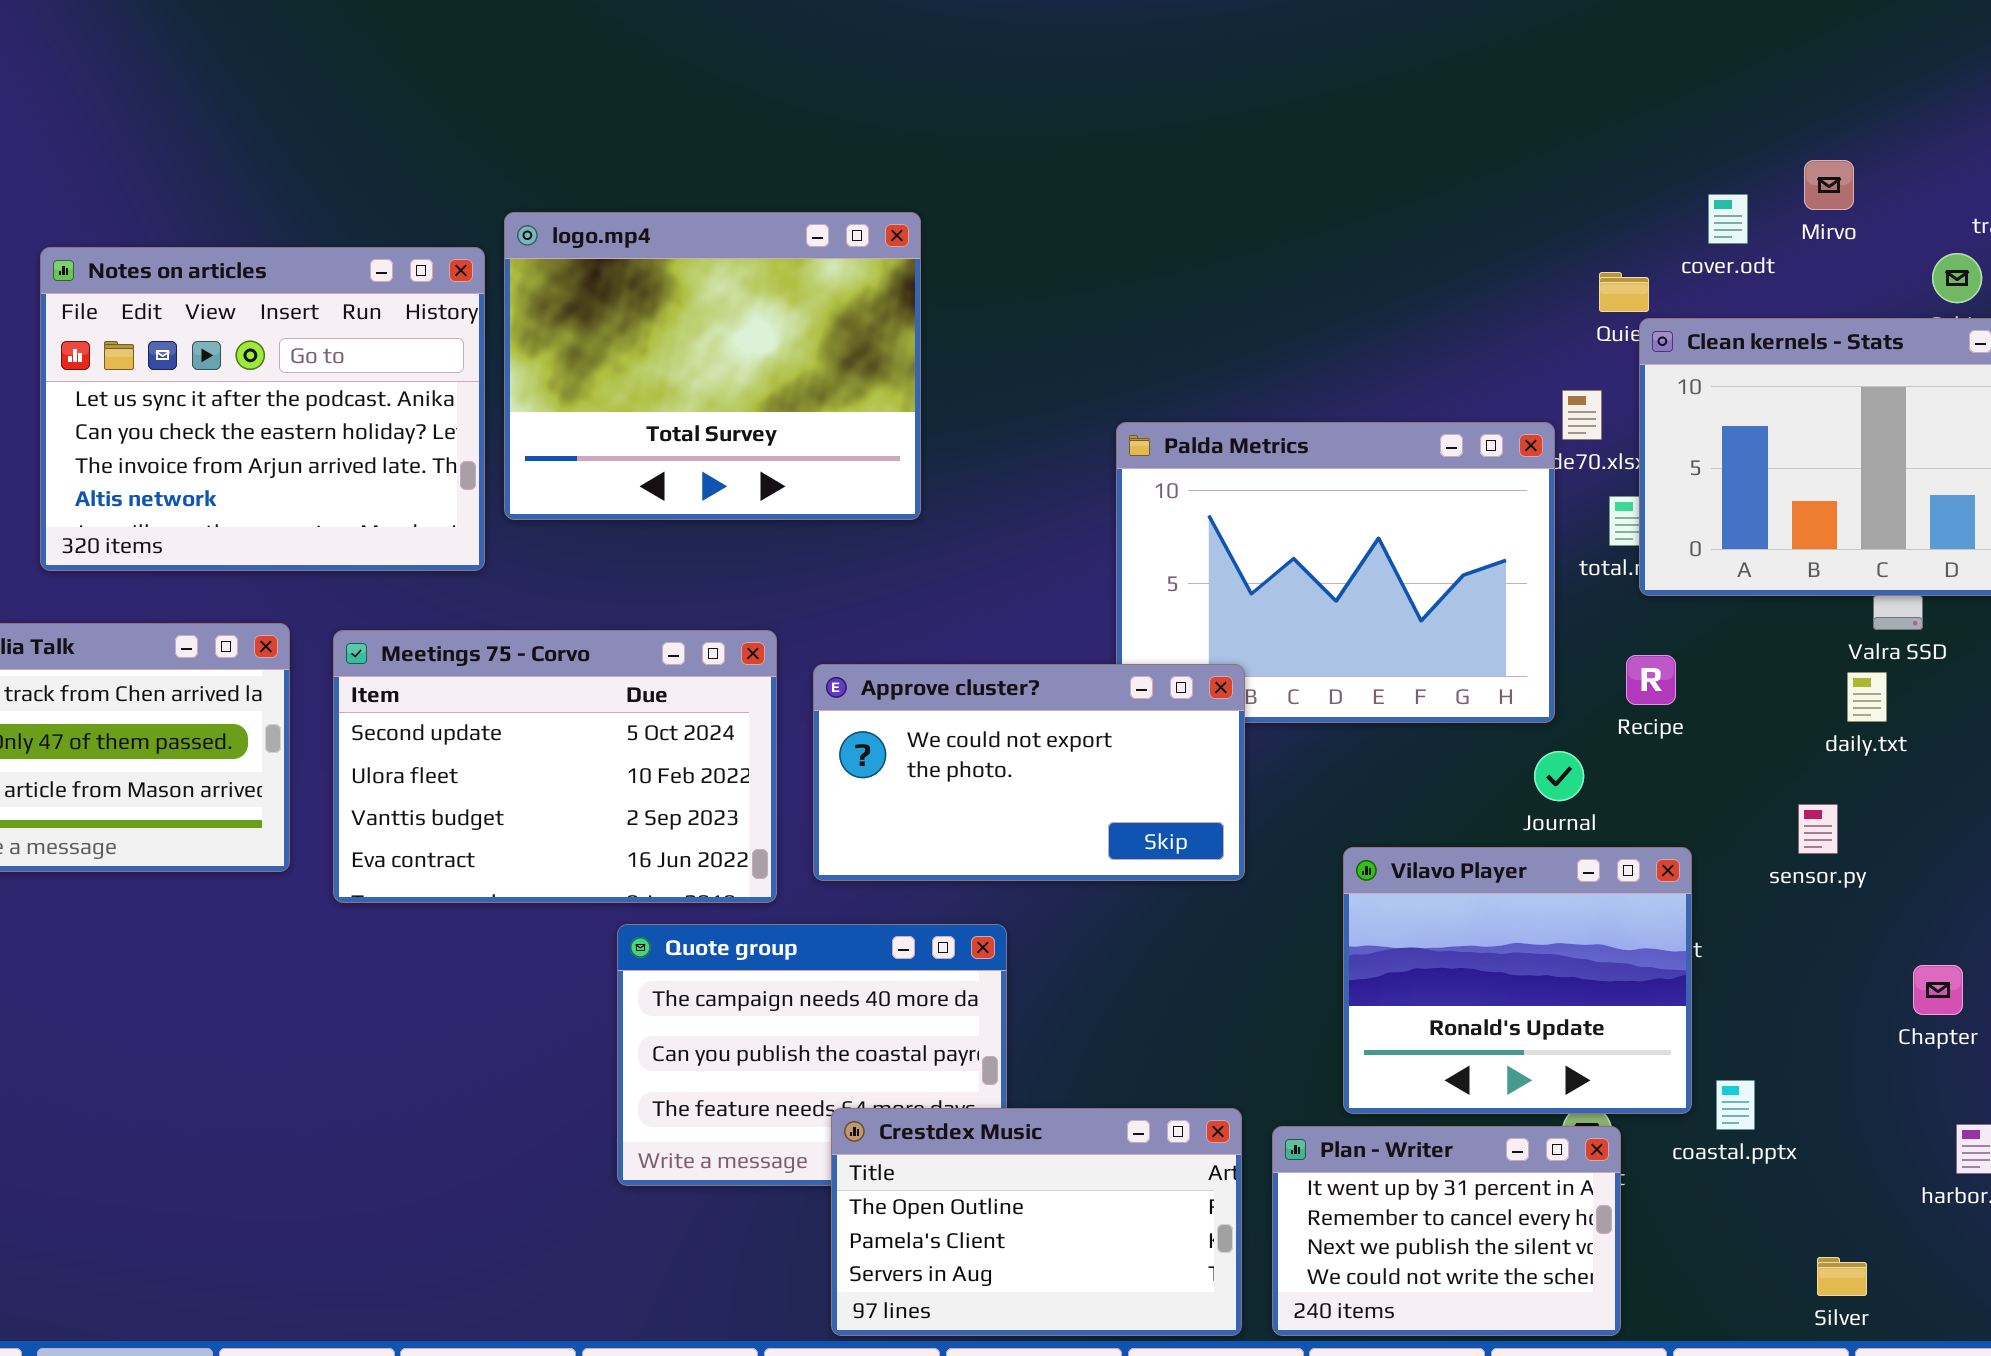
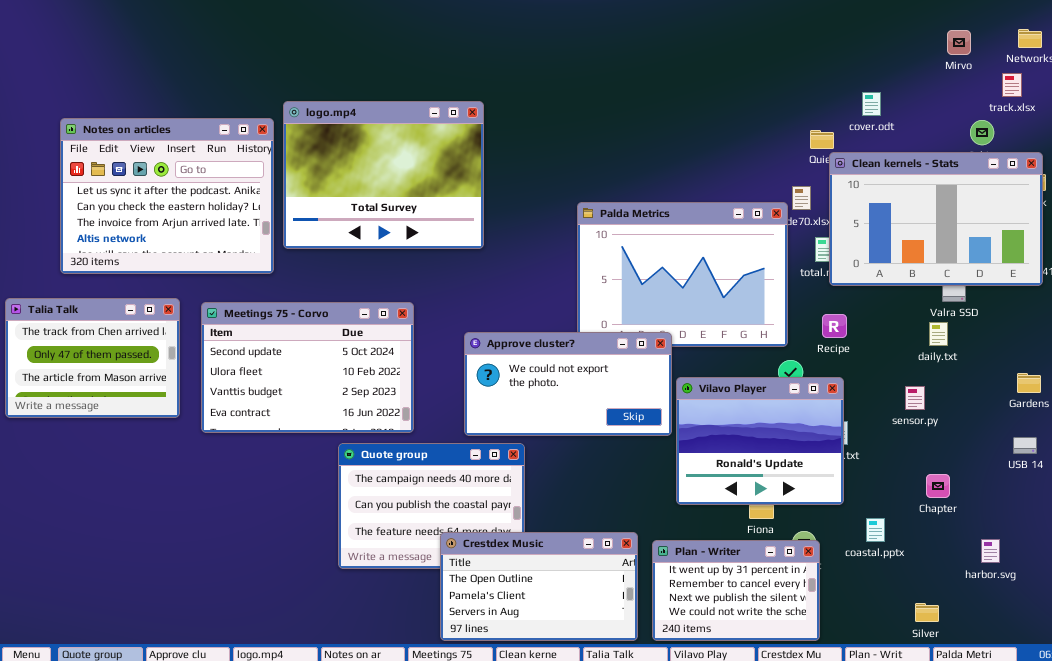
Mirvo: [1804,160,1854,210] -> [947,30,971,55], moved
Approve cluster?: [813,664,1245,881] -> [464,332,672,436], moved
Vilavo Player: [1343,847,1692,1114] -> [676,377,844,505], moved
Chapter: [1913,965,1963,1015] -> [926,474,950,498], moved

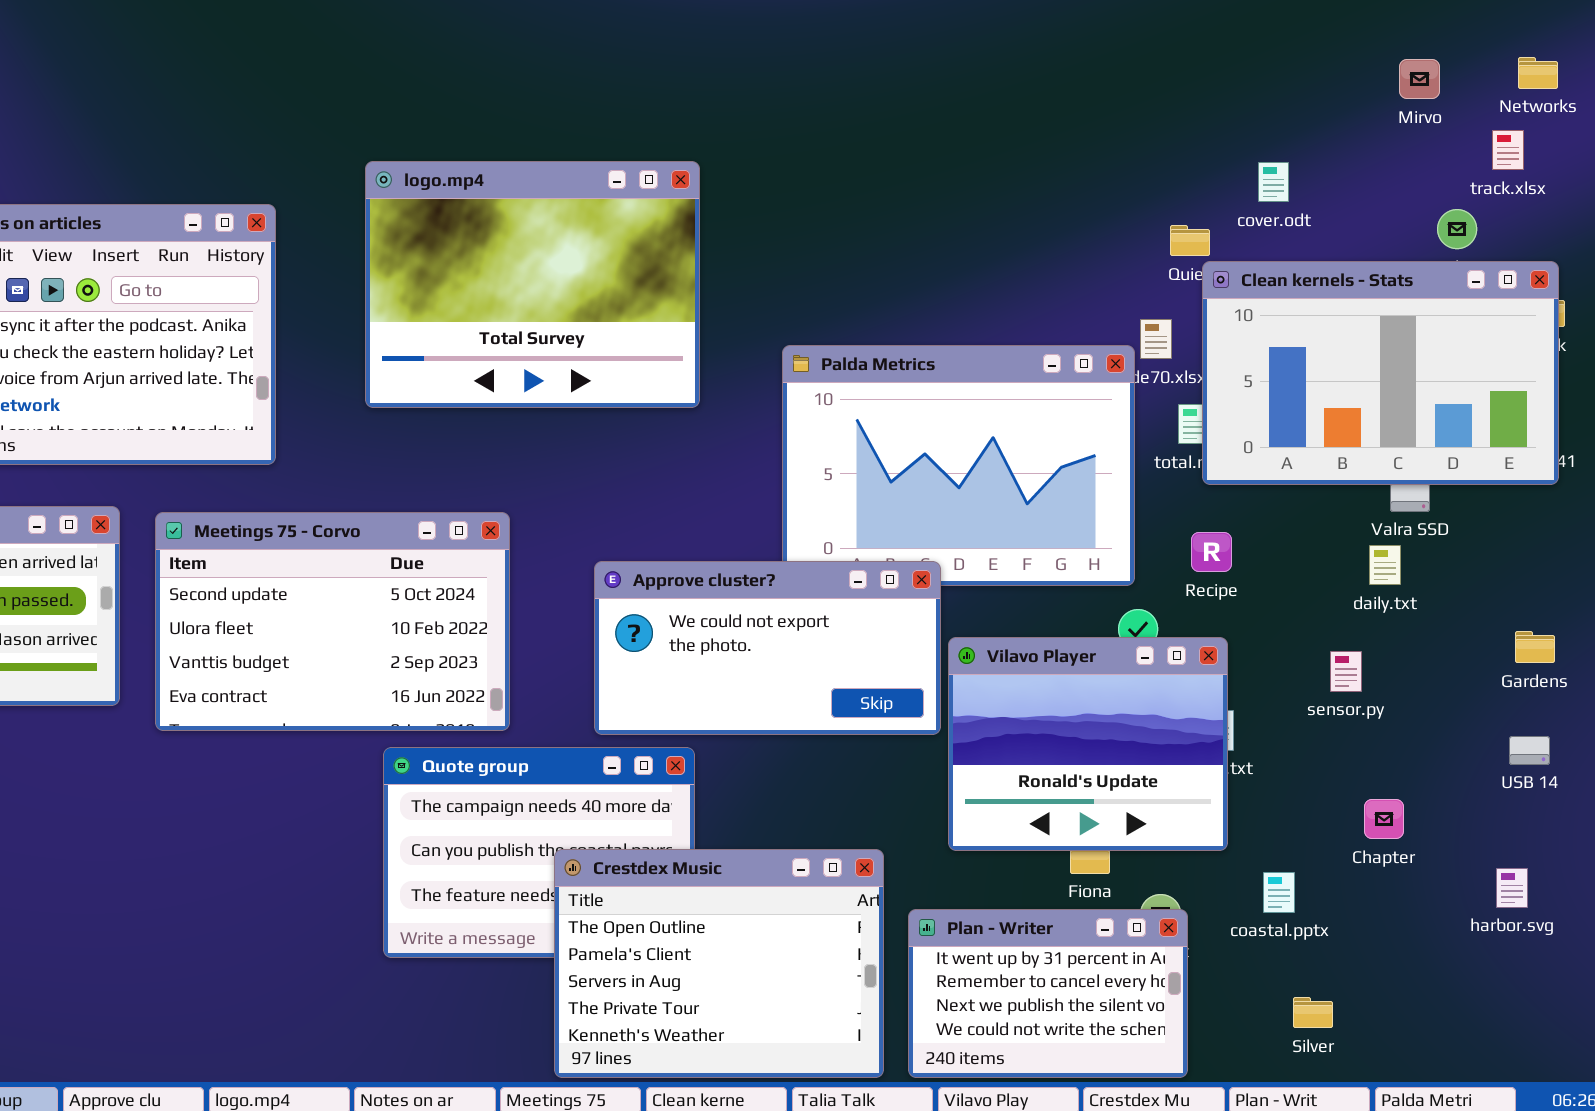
logo.mp4: [283,101,484,249] -> [365,161,700,408], moved
Crestdex Music: [440,532,638,641] -> [554,849,884,1078], resized
harbor.svg: [981,539,1000,563] -> [1496,868,1528,908], moved
Silver: [915,603,939,622] -> [1293,997,1333,1028], moved

